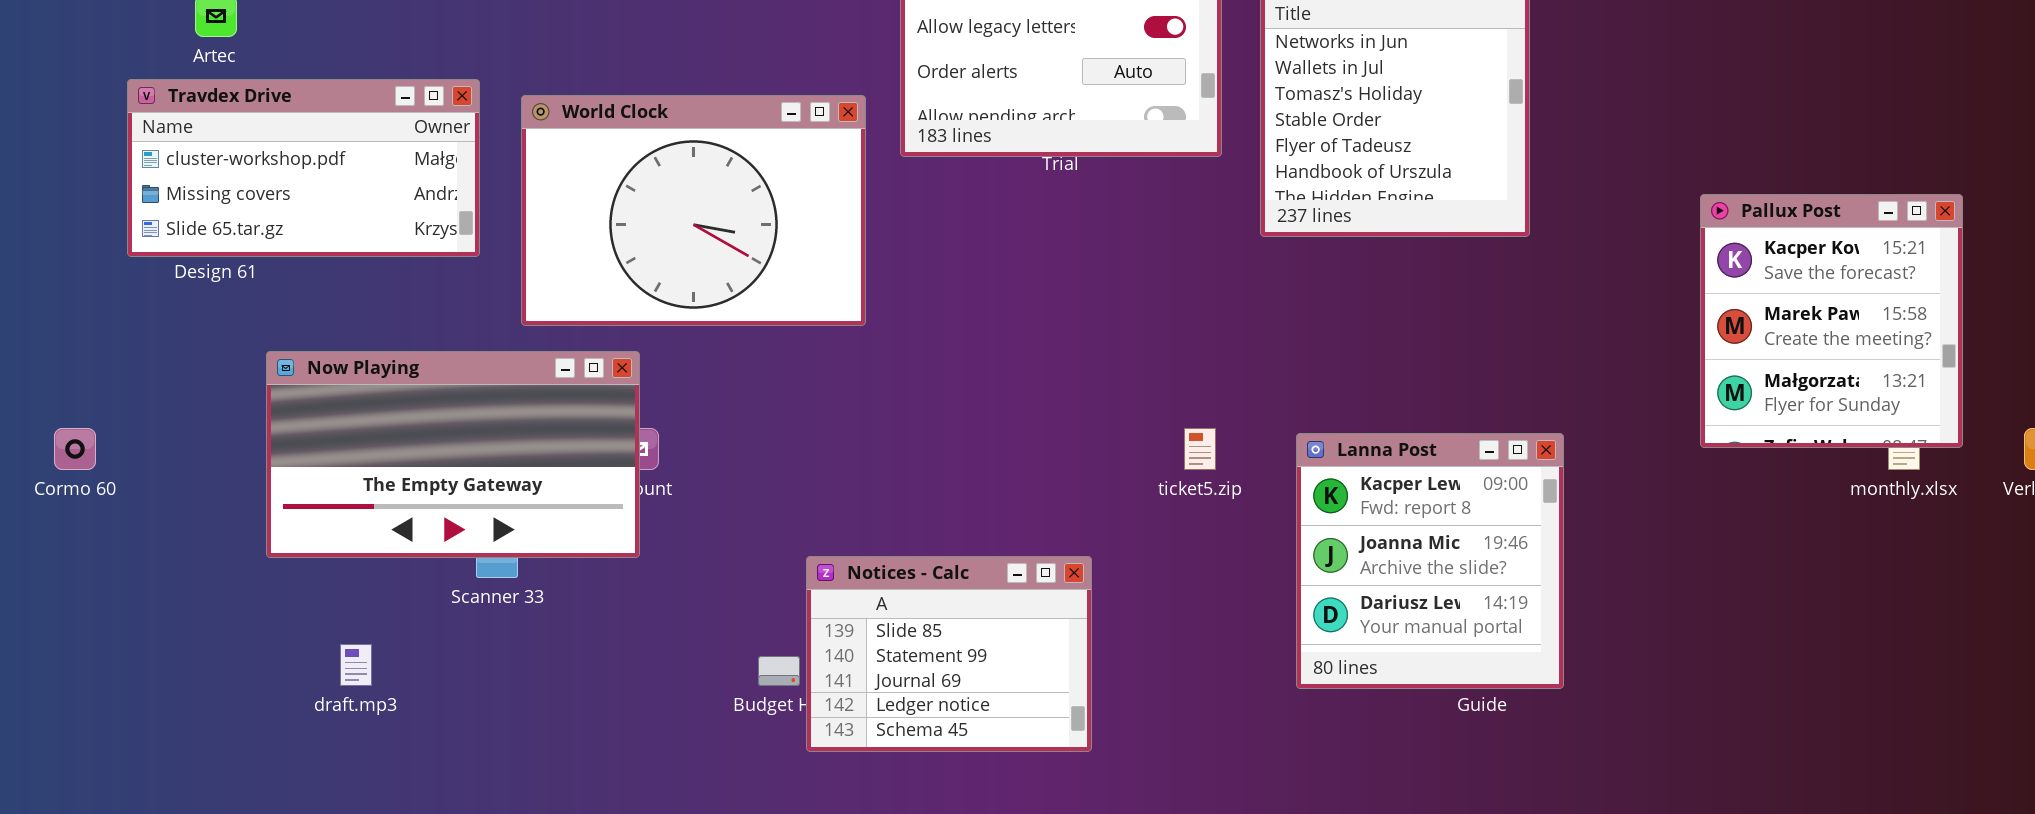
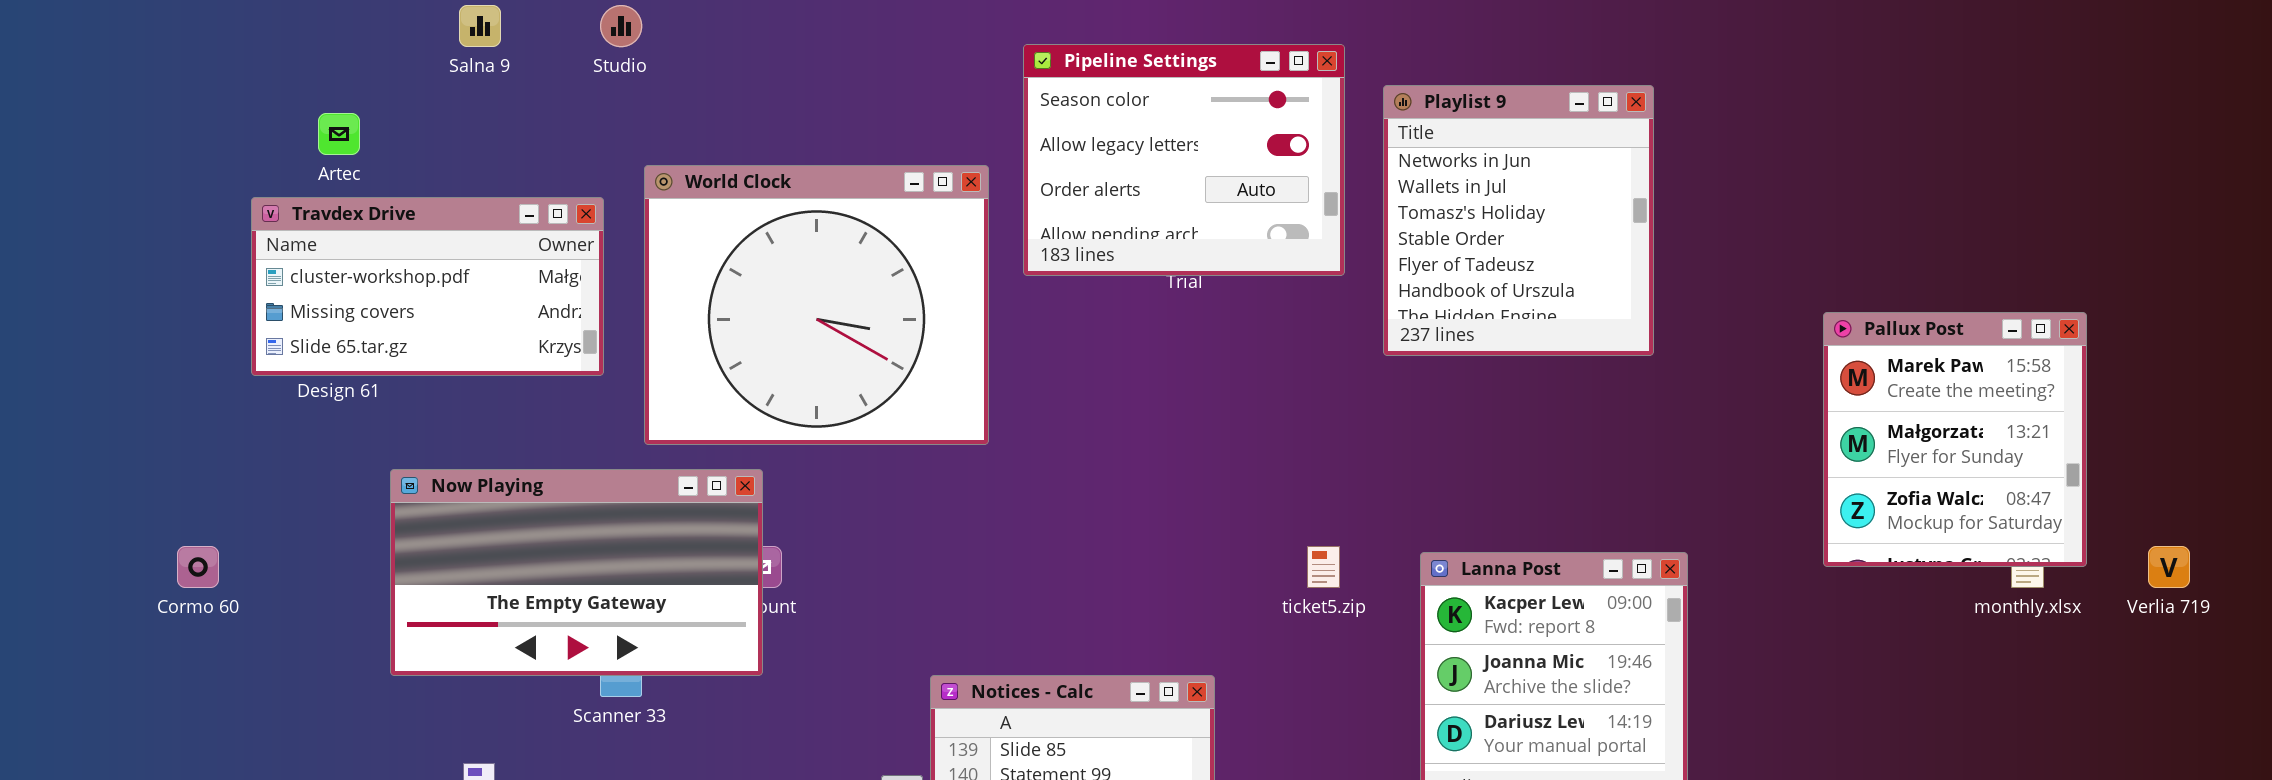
World Clock: [521,95,866,326] -> [644,165,989,445], resized
Pallux Post: [1700,194,1963,448] -> [1823,312,2087,567], scrolled down 1 row

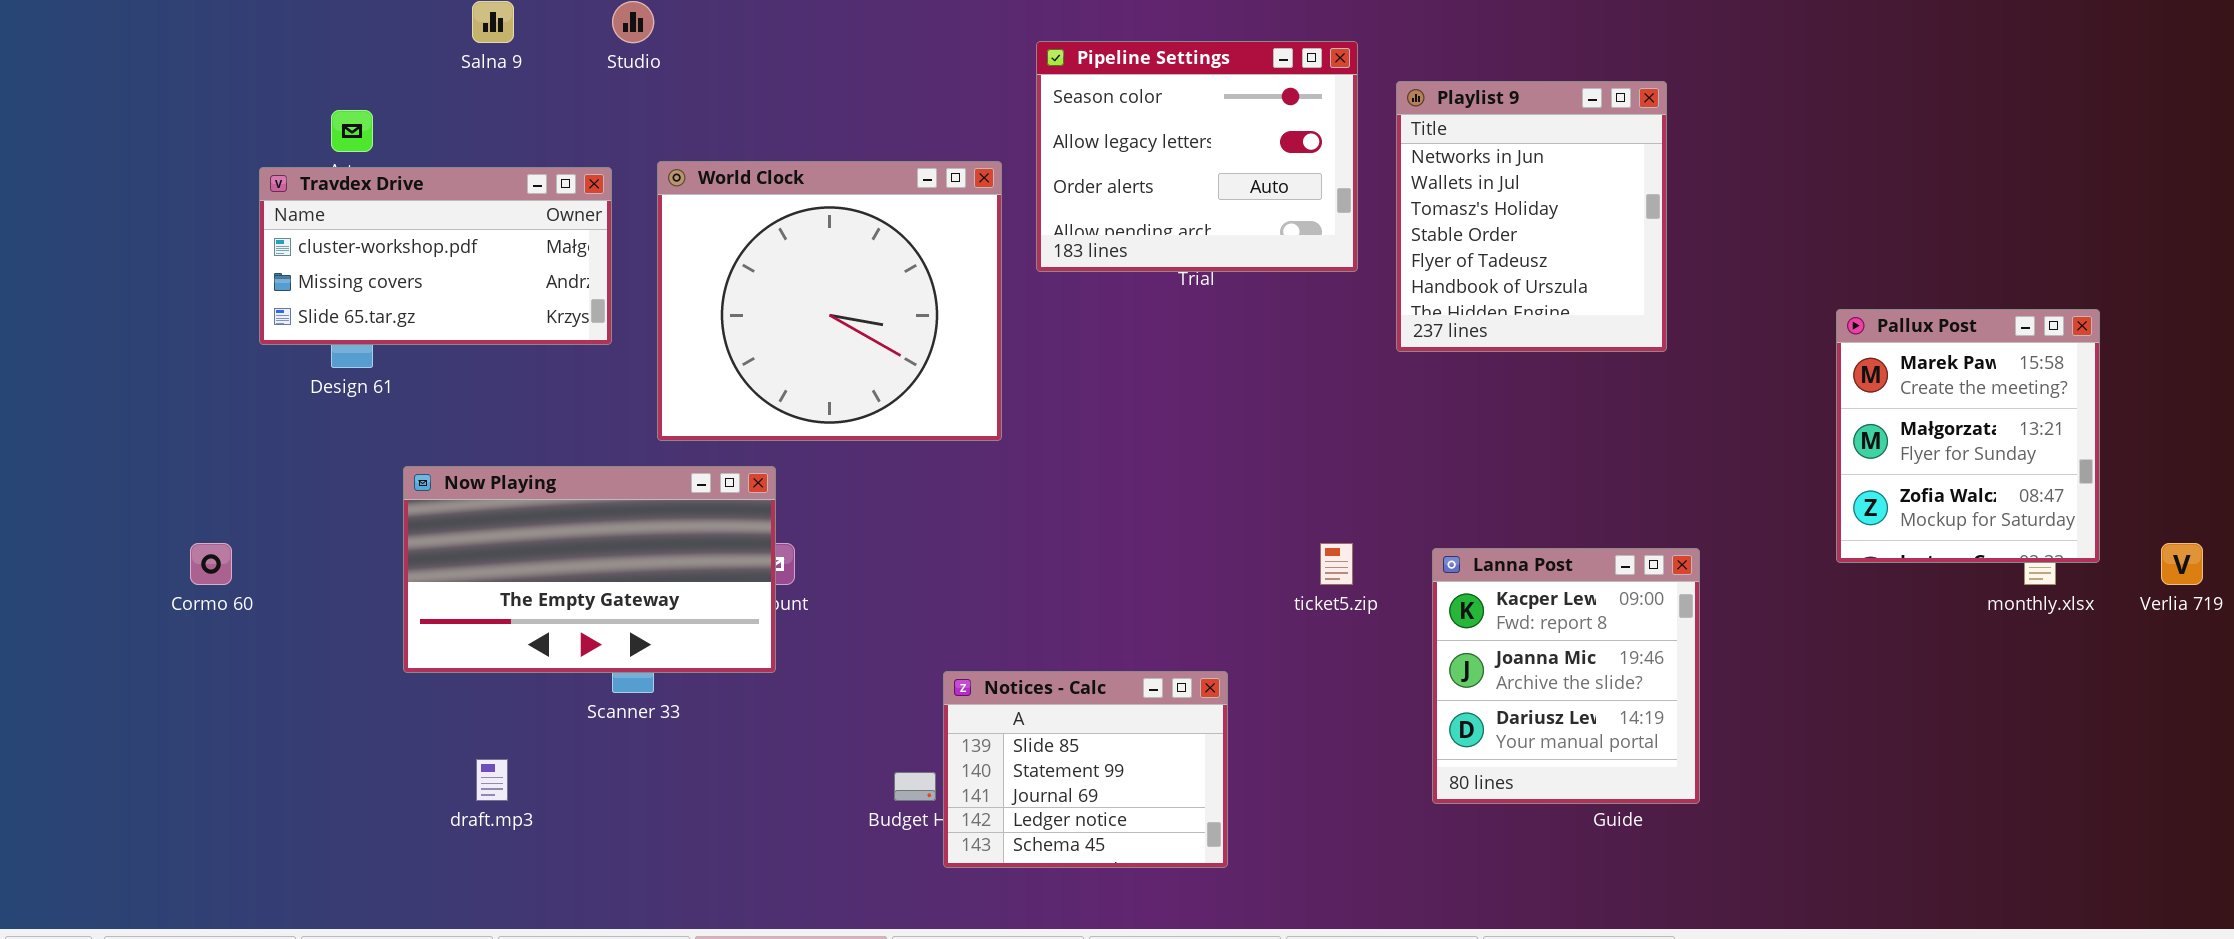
Travdex Drive: [251,197,604,376] -> [259,167,612,345], moved

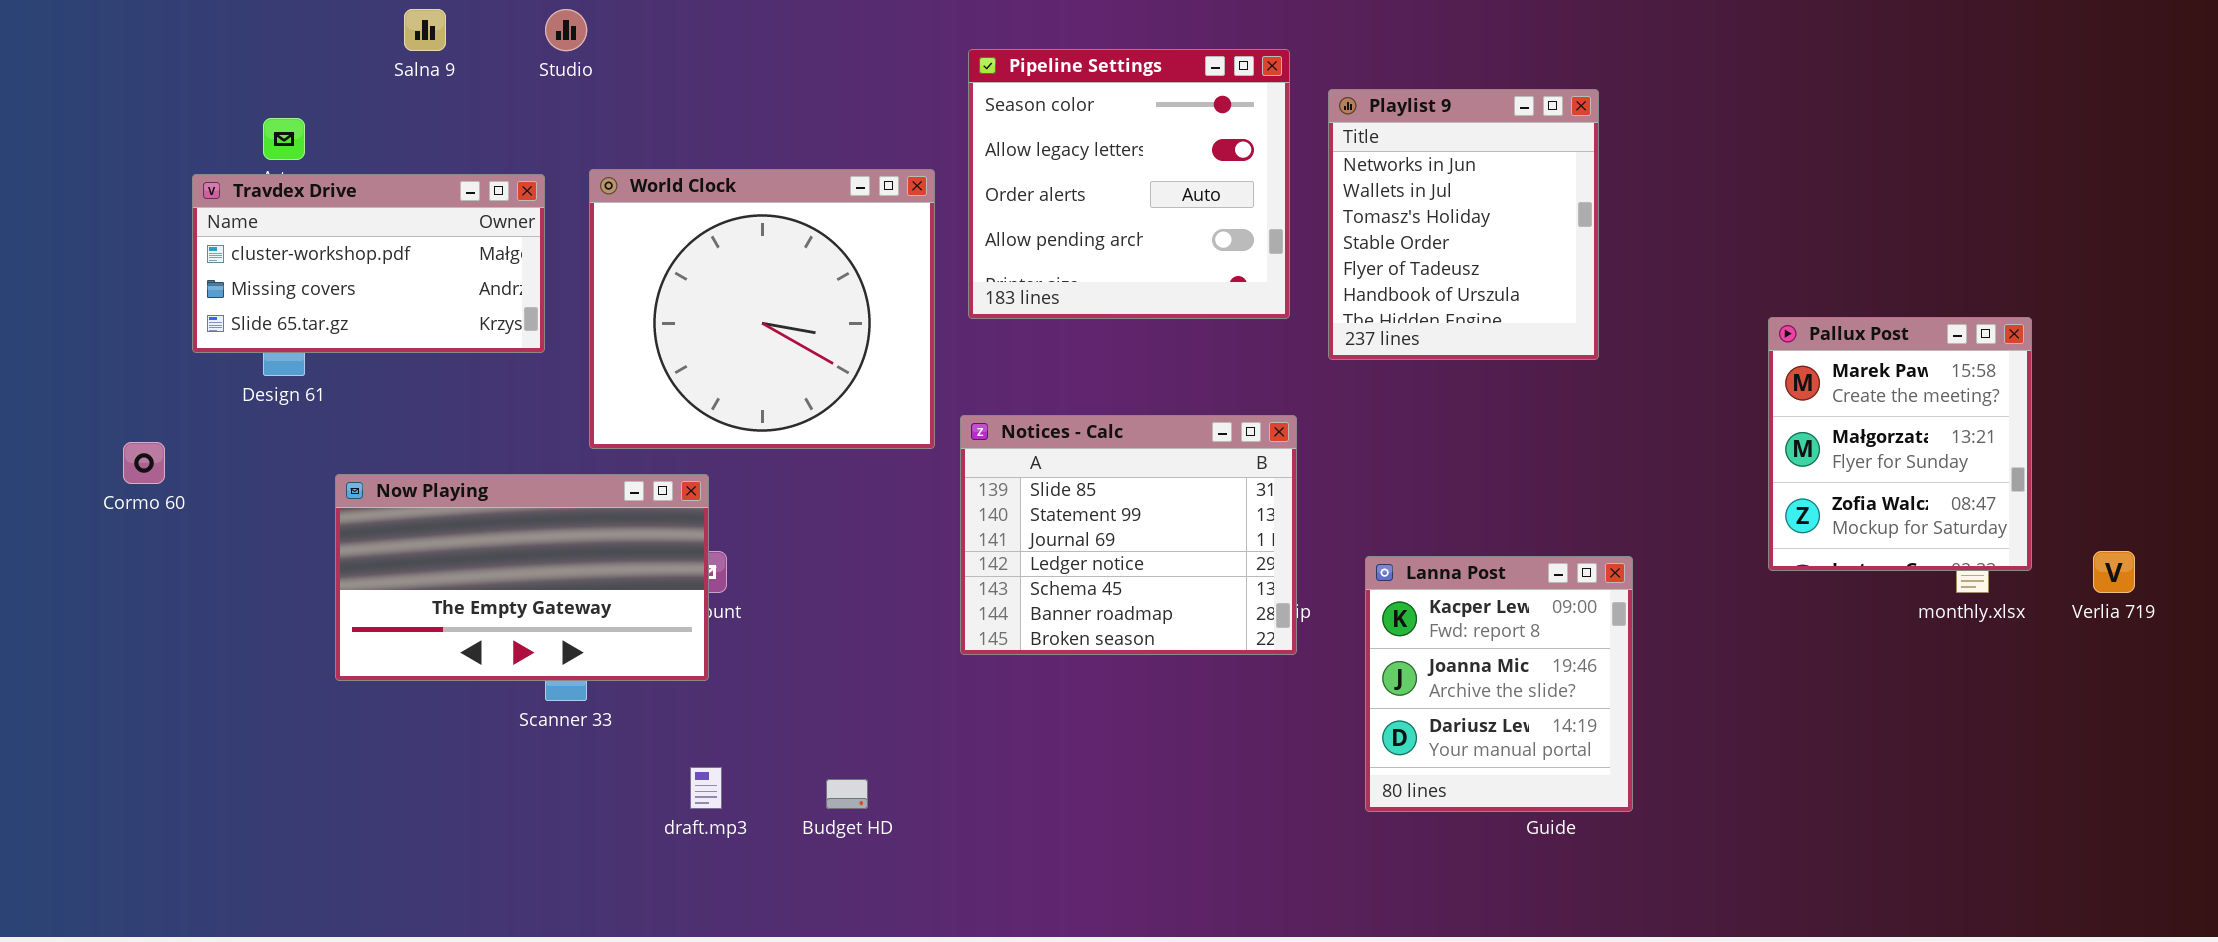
Pipeline Settings: [1036,41,1358,272] -> [968,49,1290,319], resized
Cormo 60: [190,543,232,585] -> [123,442,165,484], moved
Notices - Calc: [943,671,1228,868] -> [960,415,1297,655], moved, resized
draft.mp3: [476,759,508,801] -> [690,767,722,809], moved

